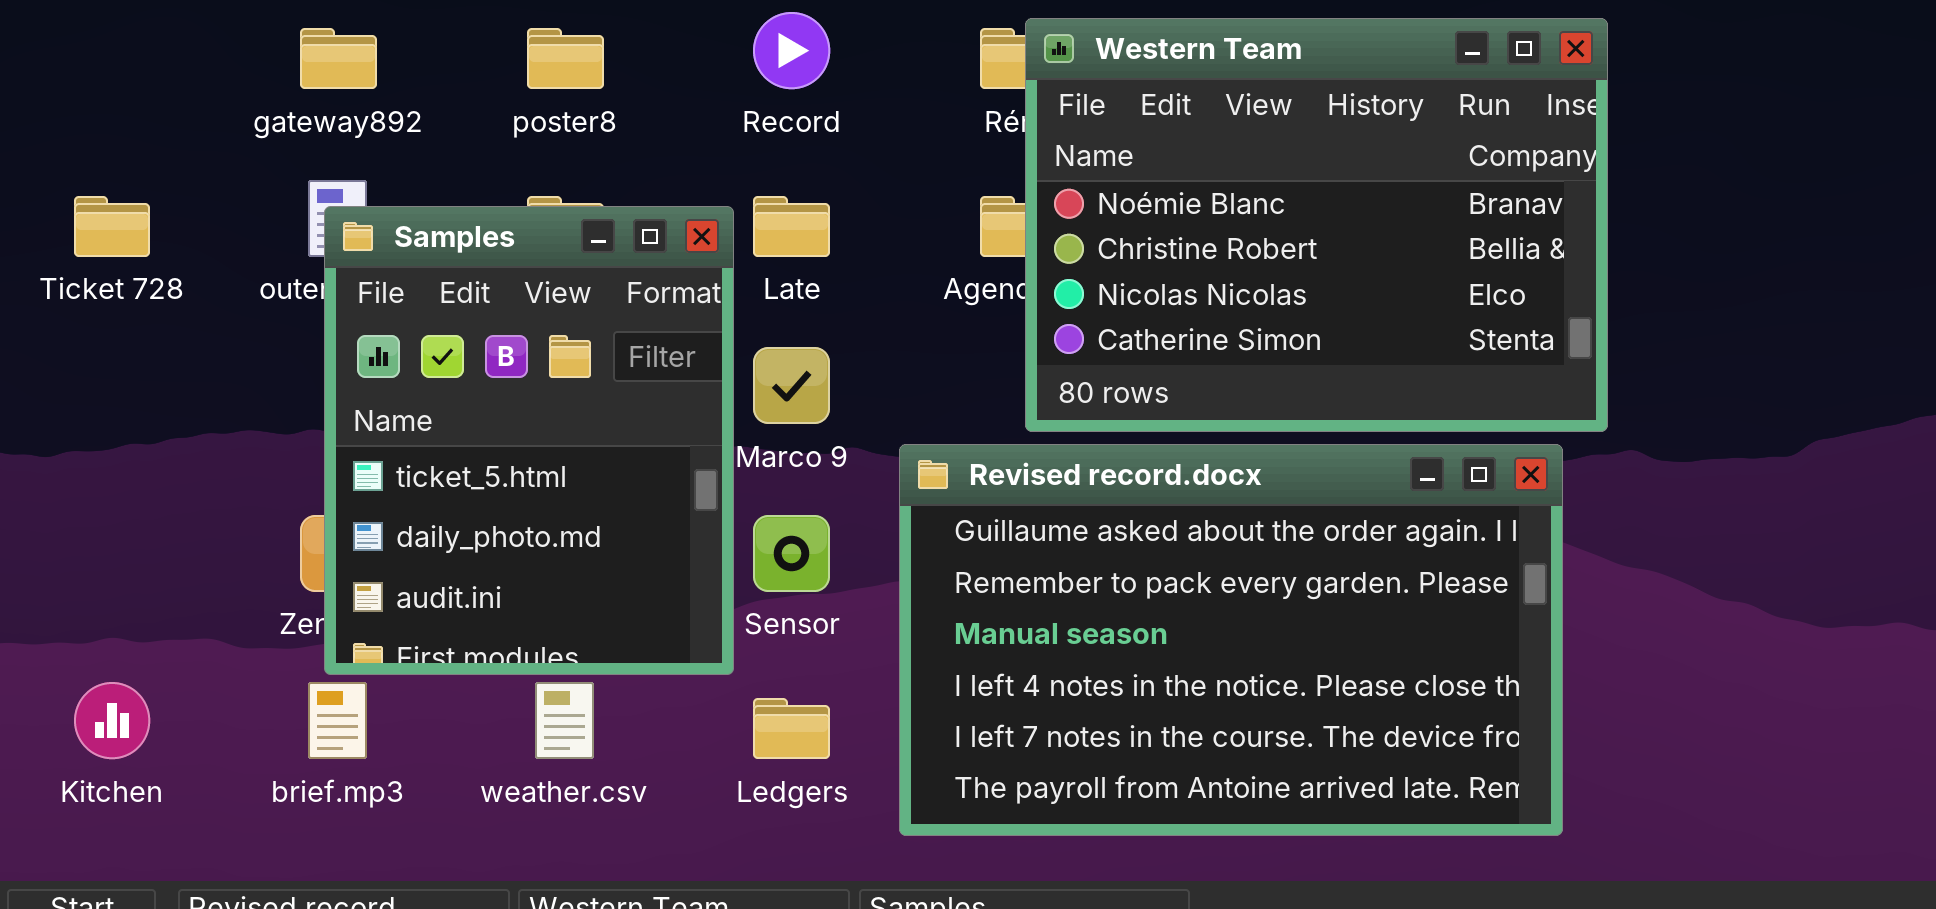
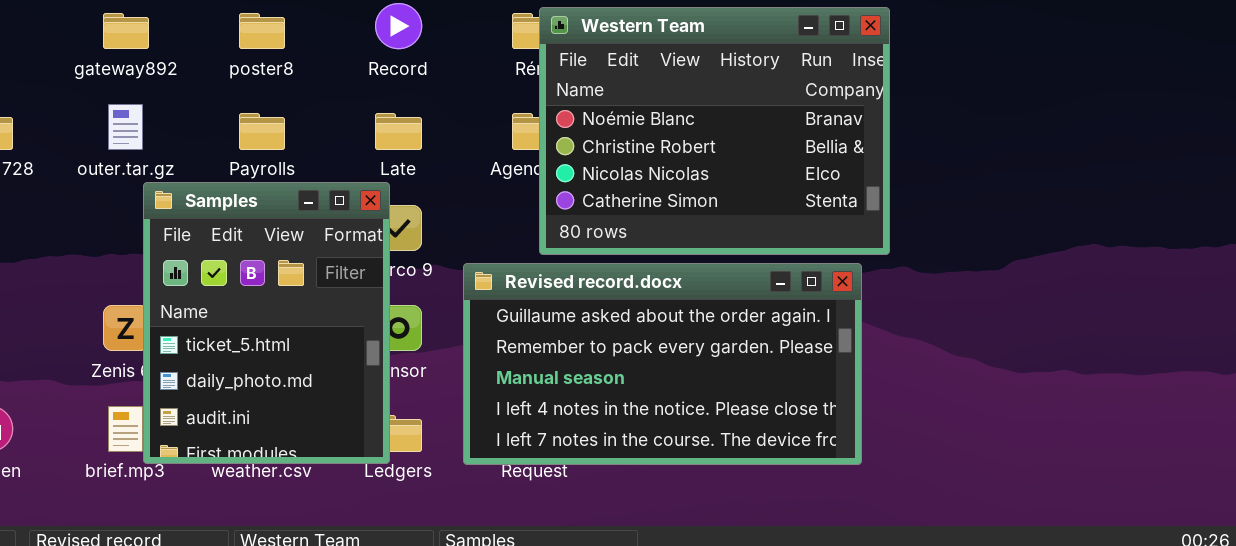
Samples: [324,206,734,675] -> [143,182,390,464], moved
Revised record.docx: [899,444,1563,836] -> [463,263,862,465], resized

